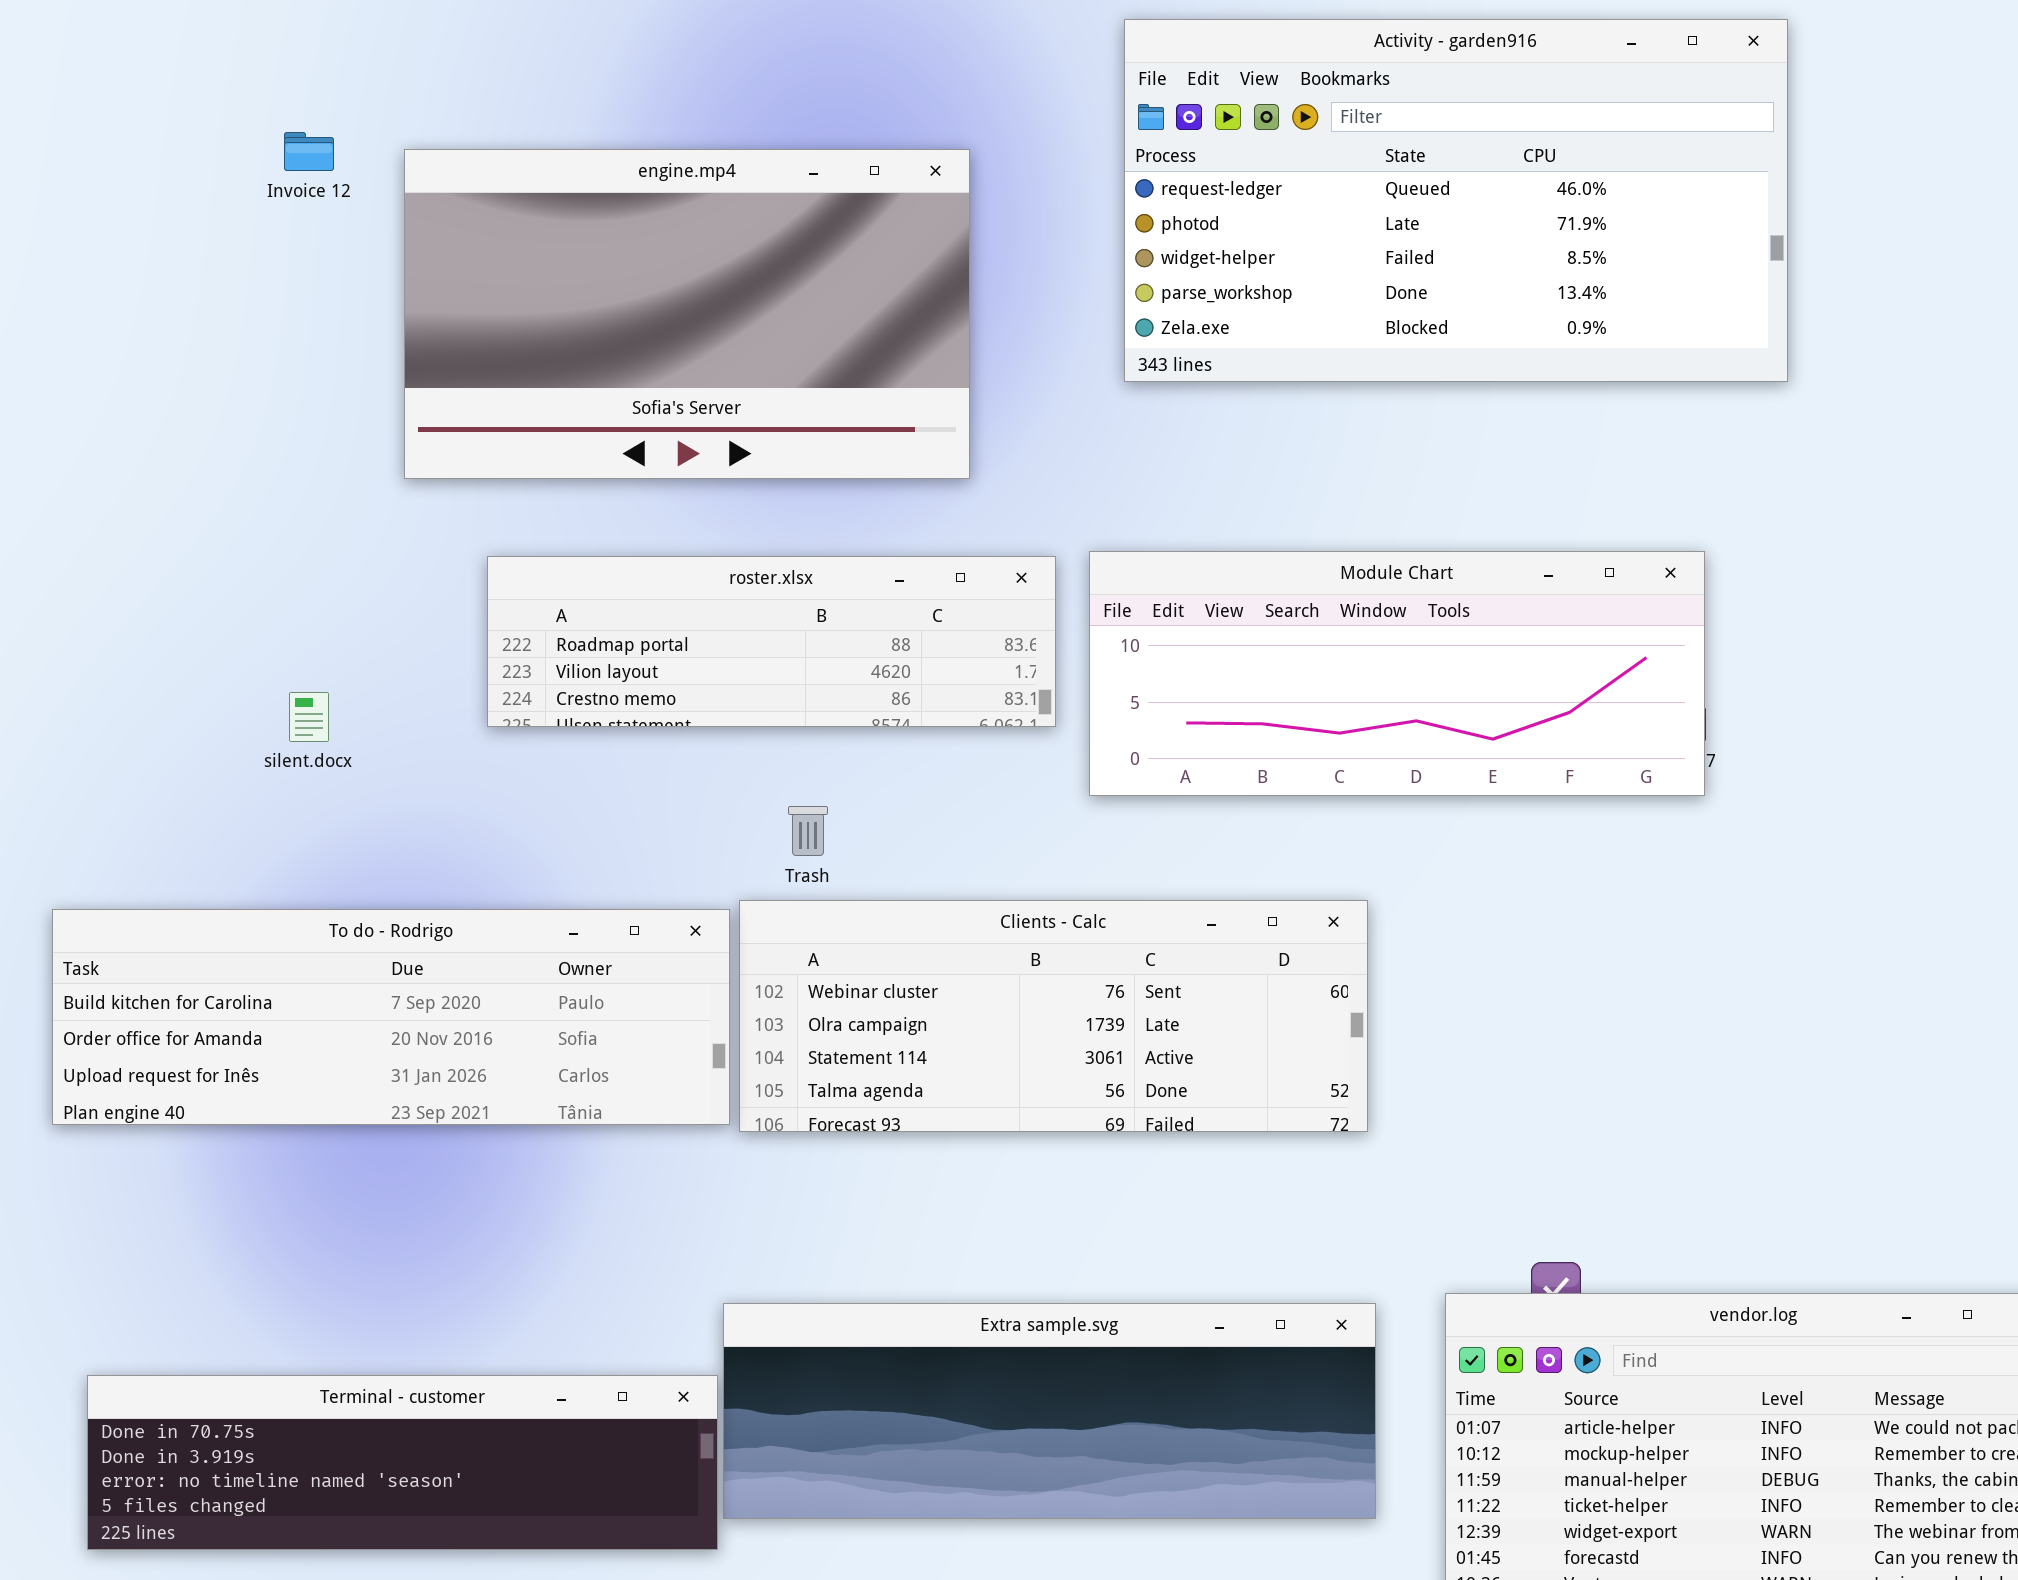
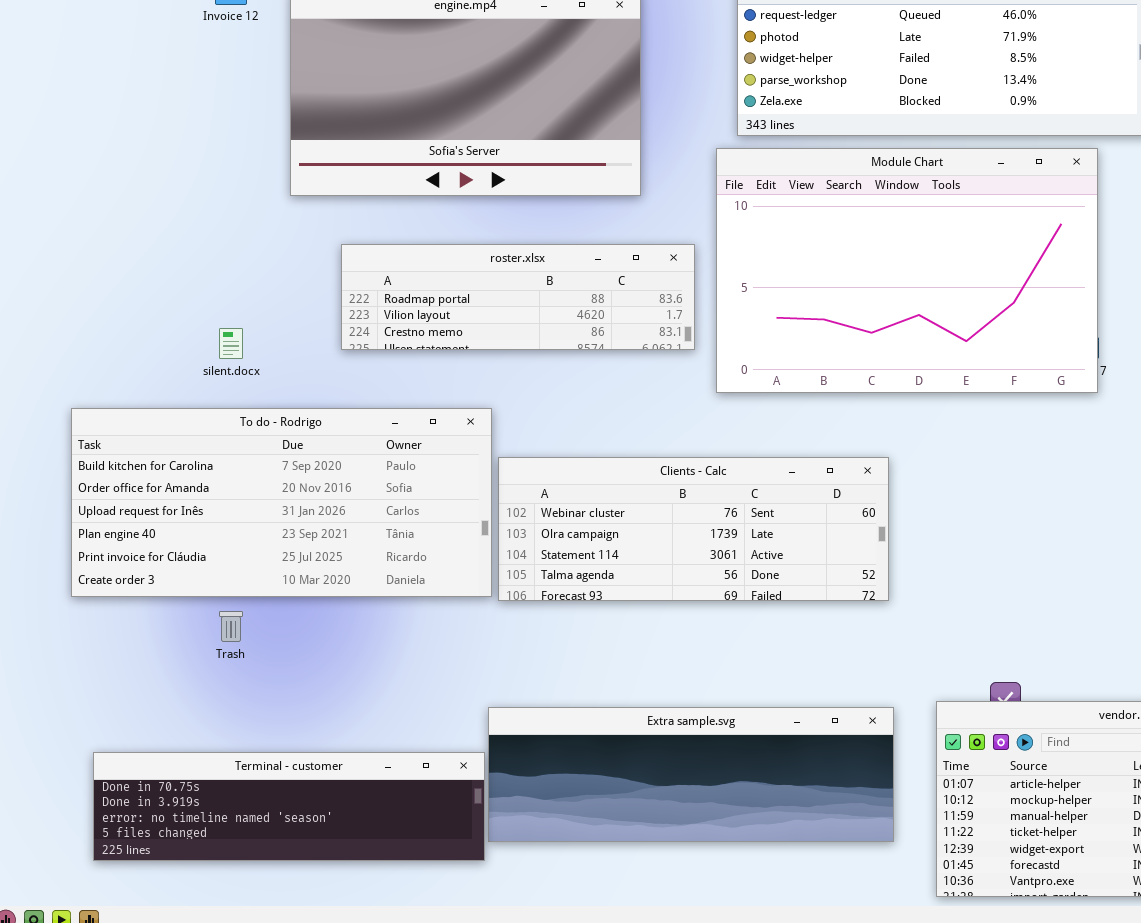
Module Chart: [1089,551,1705,796] -> [716,148,1098,393], resized
Trash: [788,806,828,856] -> [219,611,243,642], moved
To do - Rodrigo: [52,909,730,1125] -> [71,408,492,597], resized

